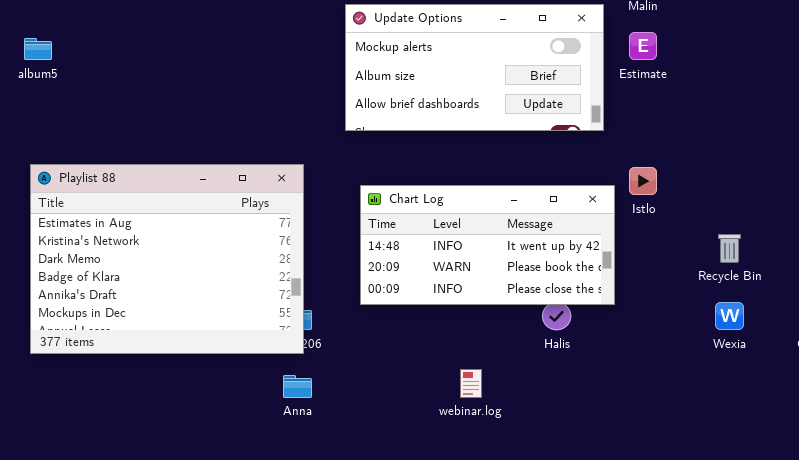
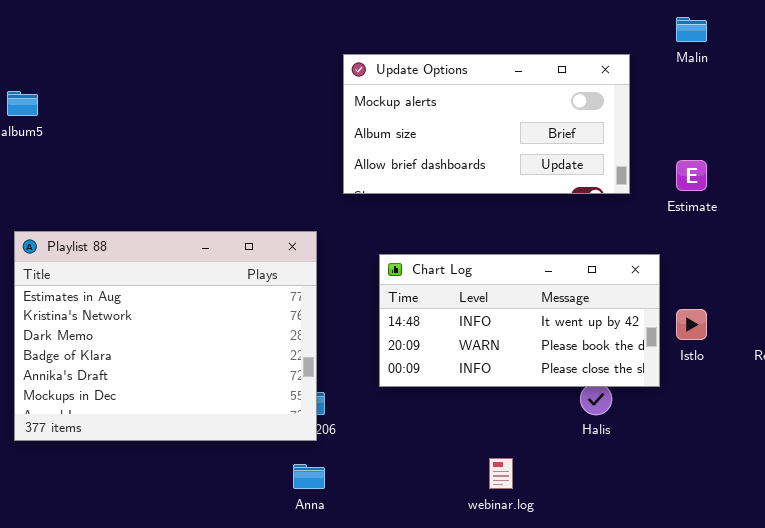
Update Options: [345,4,604,131] -> [343,54,630,194], moved
Estimate: [629,32,657,60] -> [676,160,707,191], moved
Istlo: [629,167,657,195] -> [676,309,707,340], moved

